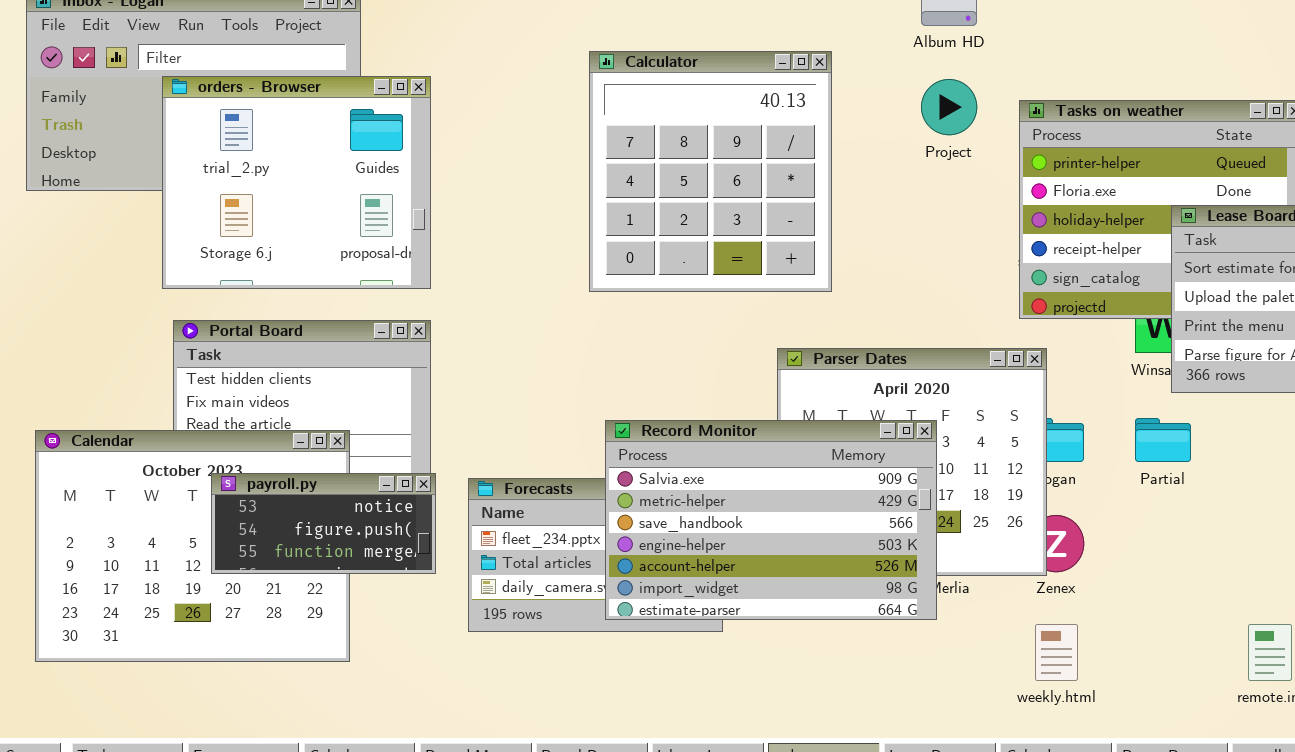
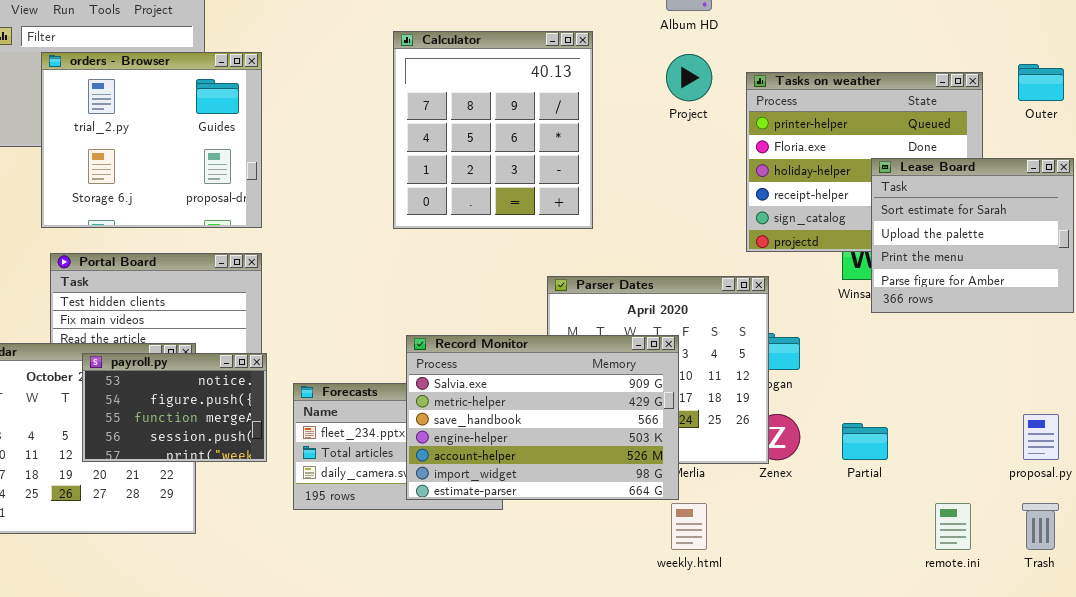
Partial: [1135,418,1191,462] -> [842,423,888,460], moved
payroll.py: [211,473,436,574] -> [82,353,267,462], resized
weekly.html: [1035,624,1078,681] -> [671,503,707,550], moved

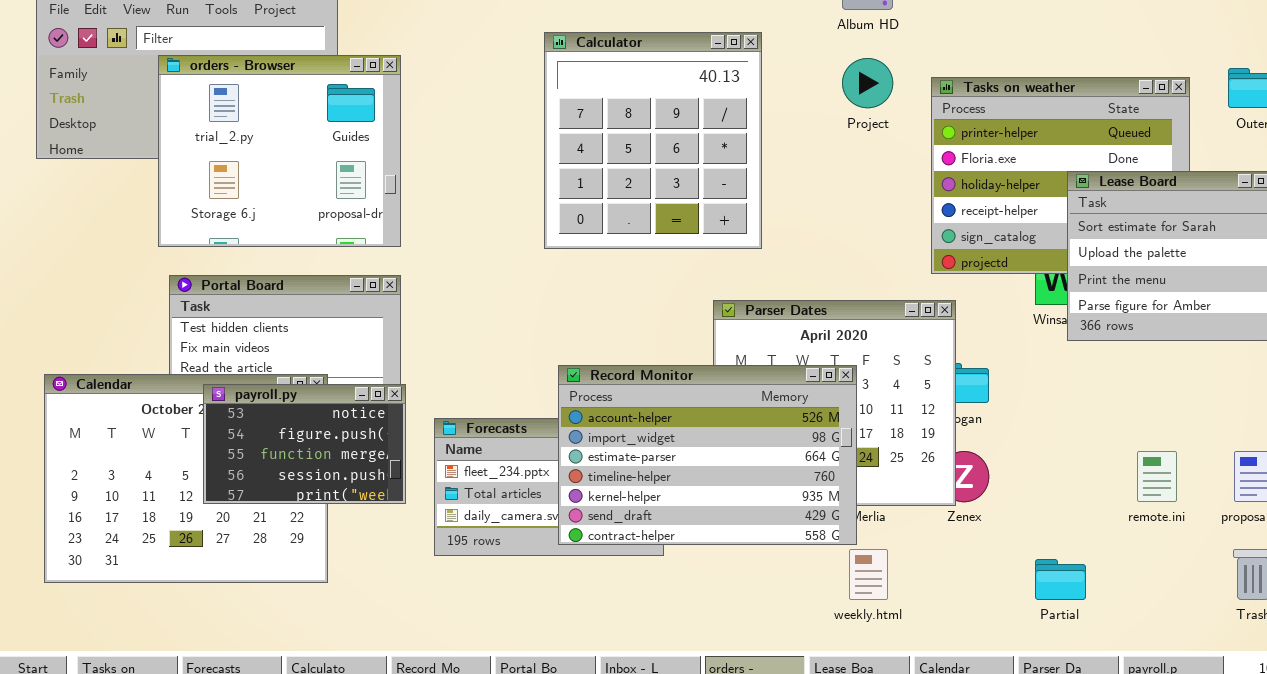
Record Monitor: [406,335,679,500] -> [558,365,857,545], scrolled down 4 rows
Partial: [842,423,888,460] -> [1035,559,1086,600], moved
remote.ini: [935,503,971,550] -> [1137,451,1177,502], moved

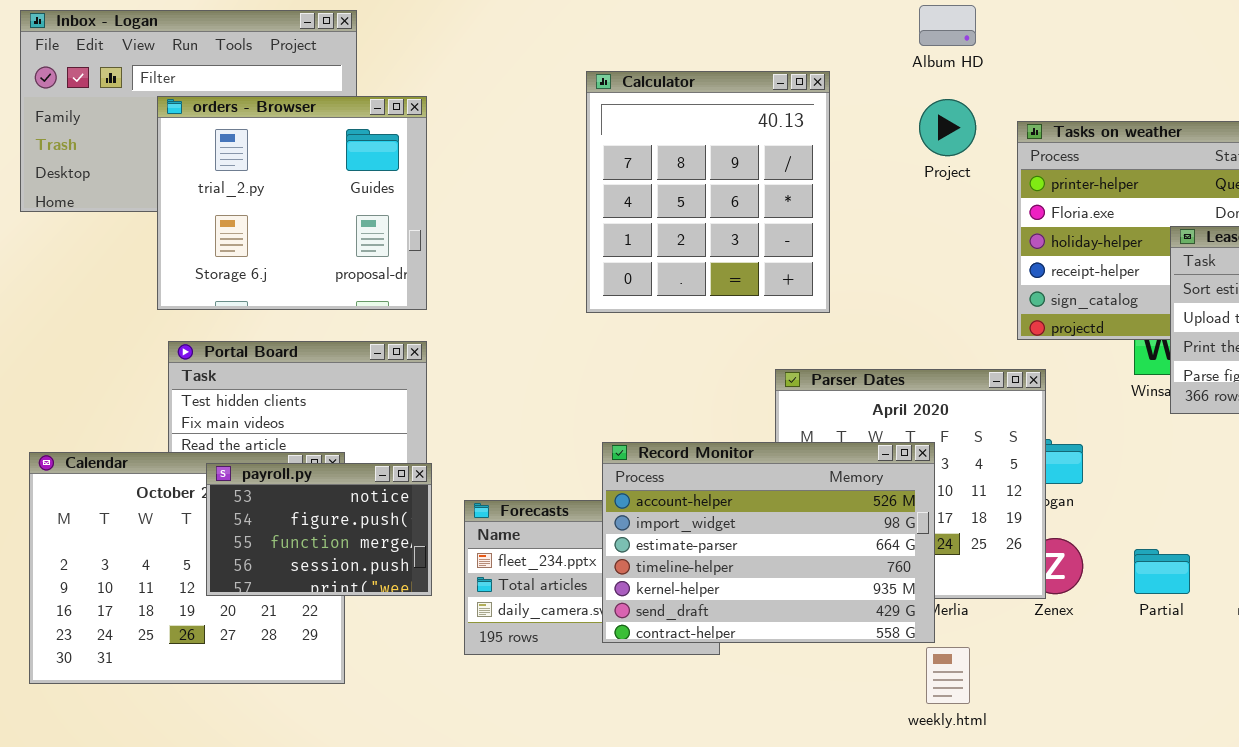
Partial: [1035,559,1086,600] -> [1134,549,1190,594], moved

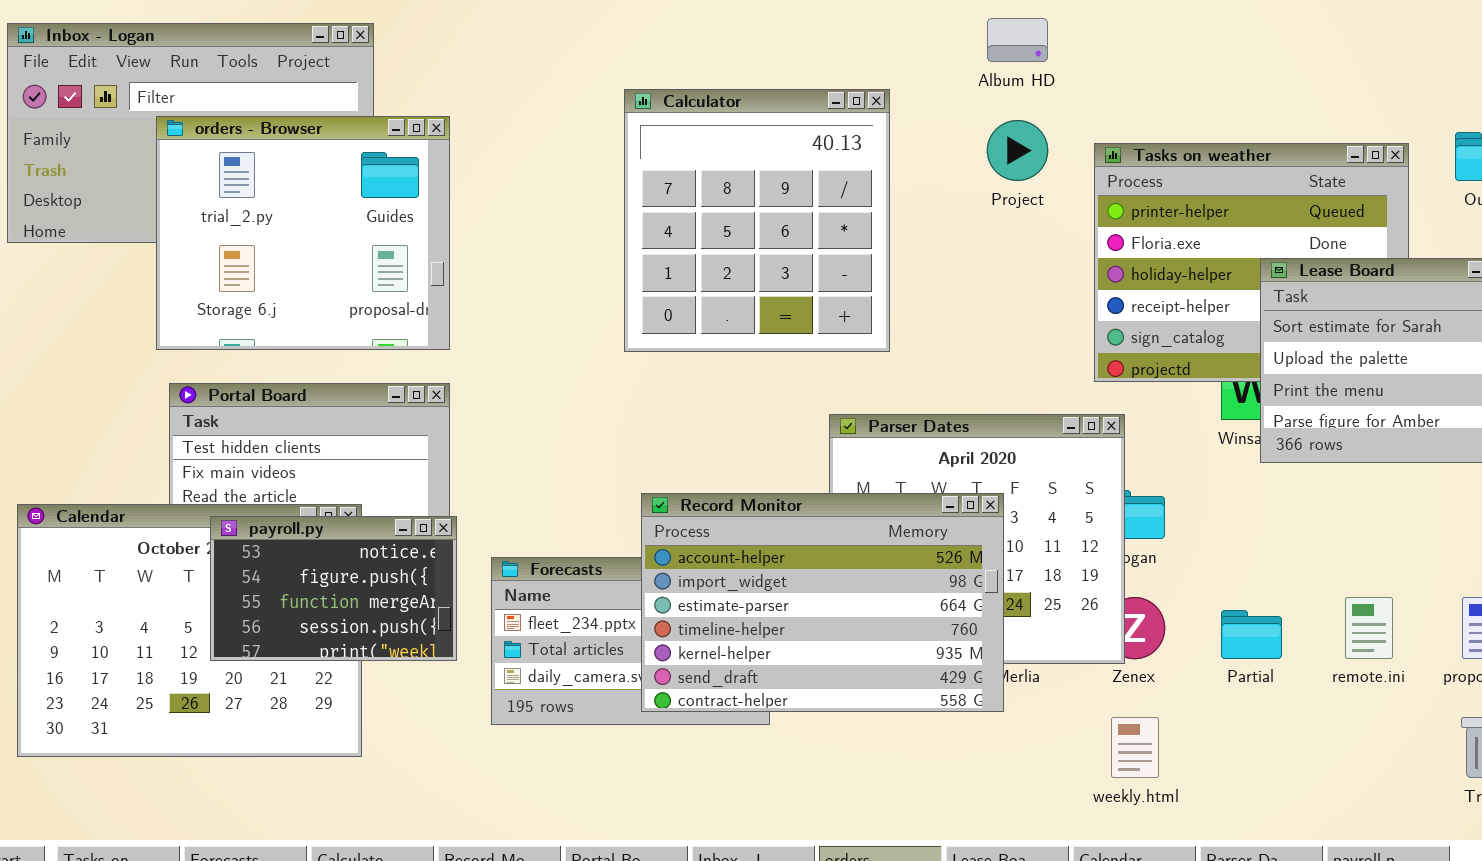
weekly.html: [926,647,970,704] -> [1111,717,1159,778], moved

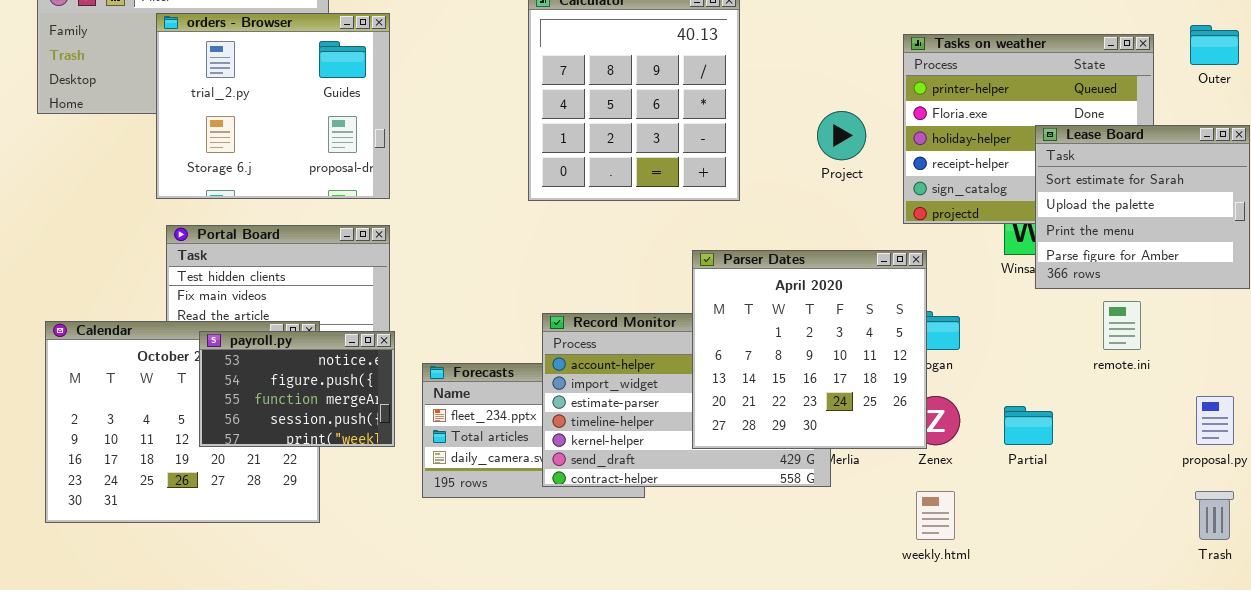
Project: [987,120,1048,181] -> [817,111,866,160], moved
Parser Dates: [829,414,1125,664] -> [692,250,927,449], raised
remote.ini: [1345,597,1393,659] -> [1103,301,1141,350], moved

